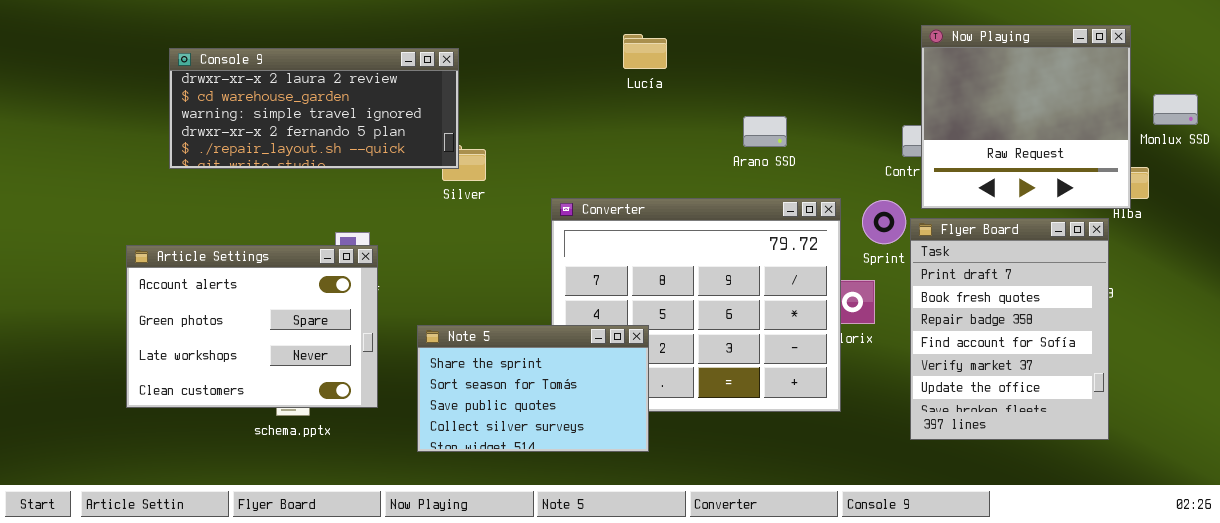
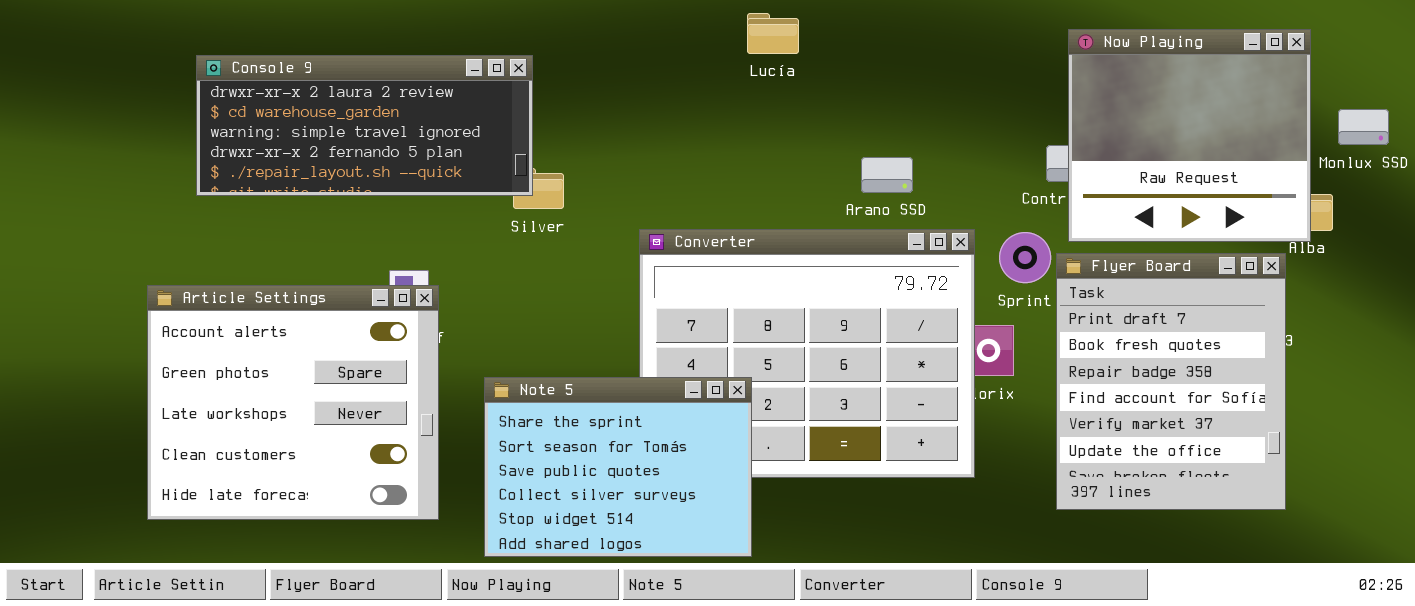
Lucía: [623,34,667,69] -> [747,13,799,54], moved
Arano SSD: [743,116,787,147] -> [861,157,913,193], moved
Article Settings: [126,245,378,408] -> [147,285,439,520], resized
Note 5: [417,325,649,452] -> [484,377,752,557], resized

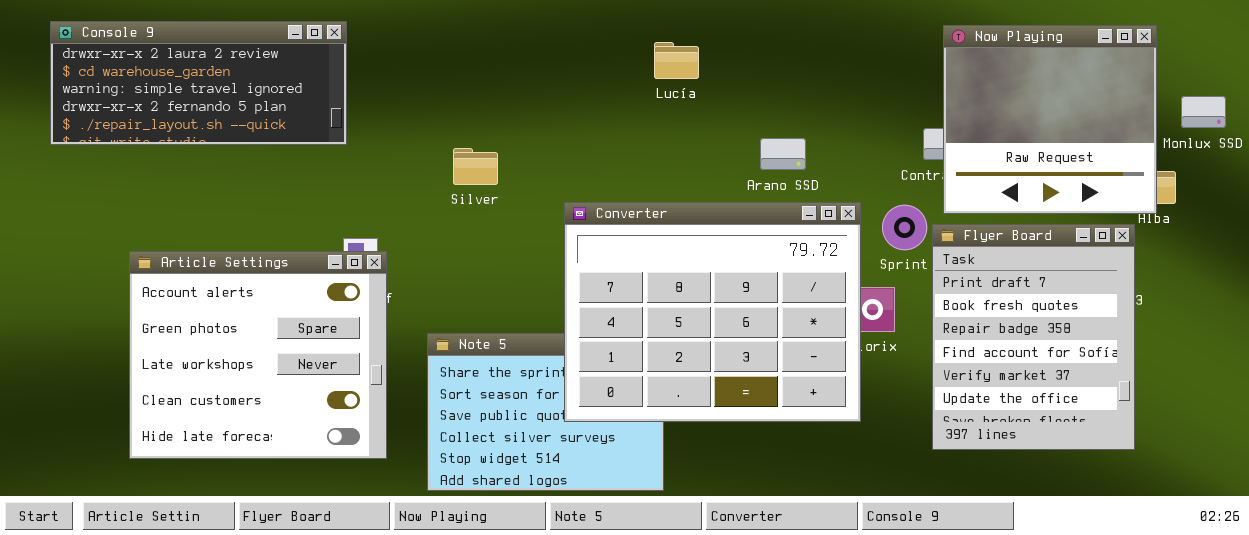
Lucía: [747,13,799,54] -> [654,42,699,79], moved
Console 9: [196,55,533,196] -> [50,21,347,145], moved
Converter: [639,229,975,478] -> [564,202,861,422], raised

